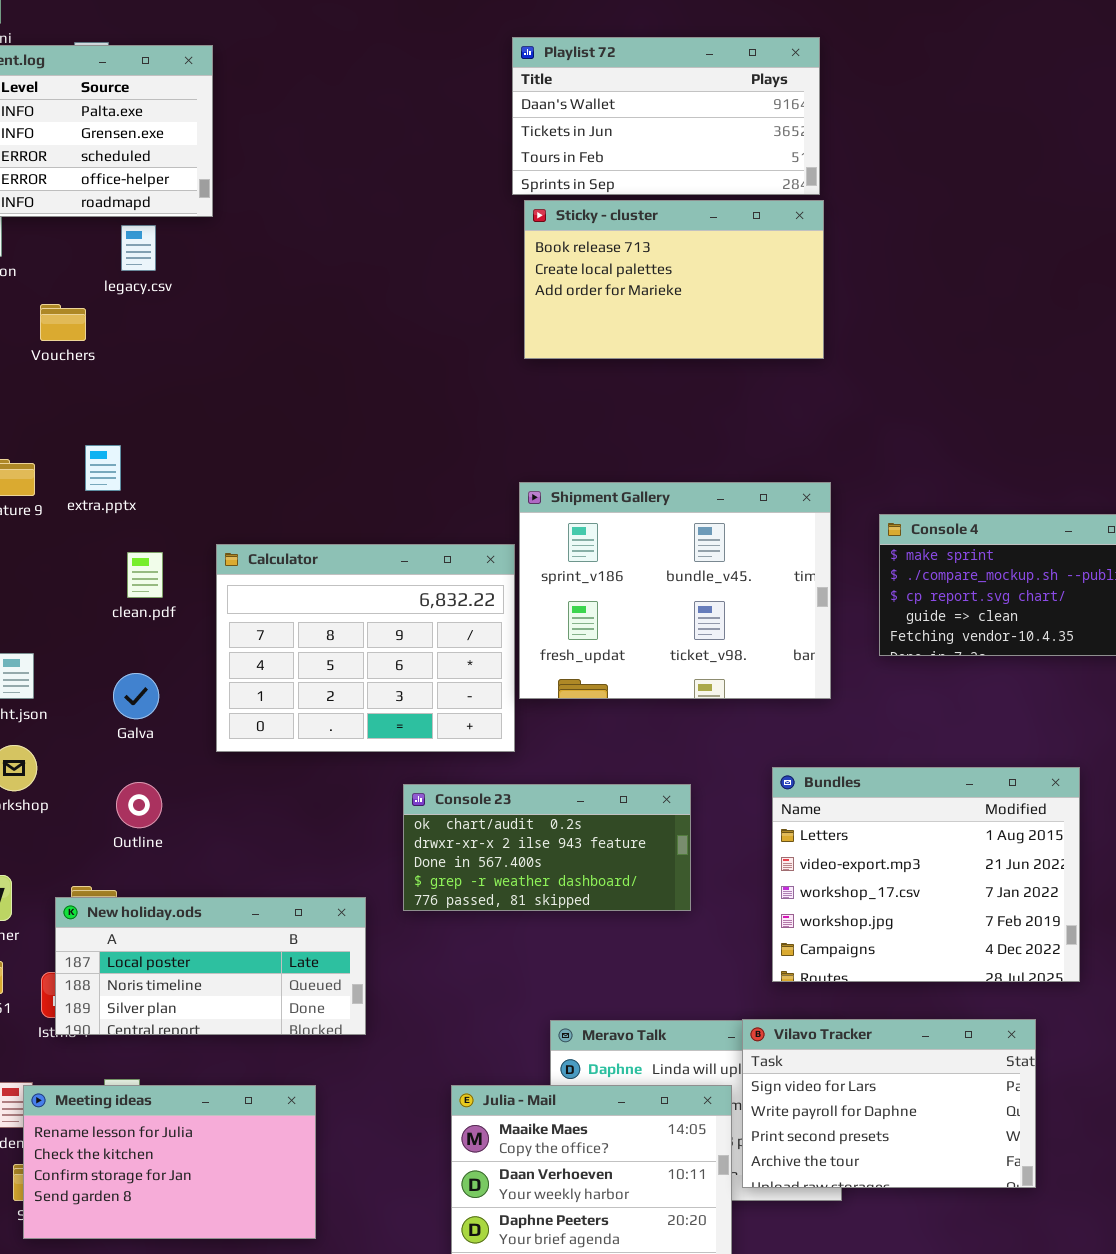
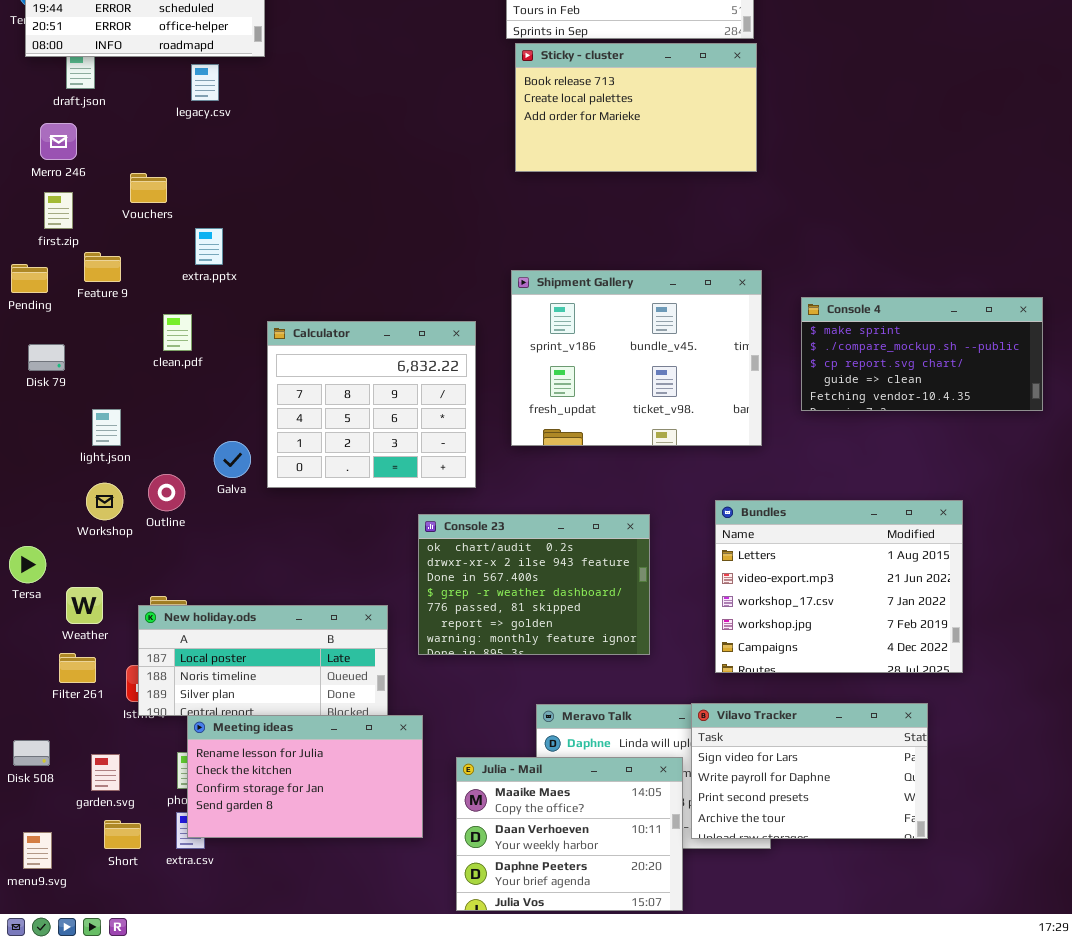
Vouchers: [40,304,86,341] -> [130,173,167,203], moved
extra.pptx: [85,445,121,491] -> [195,228,223,265], moved
Calculator: [216,544,515,752] -> [267,321,476,488], resized
clean.pdf: [127,552,163,598] -> [163,314,192,351], moved
Galva: [113,673,159,719] -> [214,441,251,478], moved
Outline: [116,782,162,828] -> [148,474,185,511], moved
Console 23: [403,784,691,911] -> [418,514,650,655], resized
Meeting ideas: [23,1085,316,1239] -> [187,715,423,838], moved

